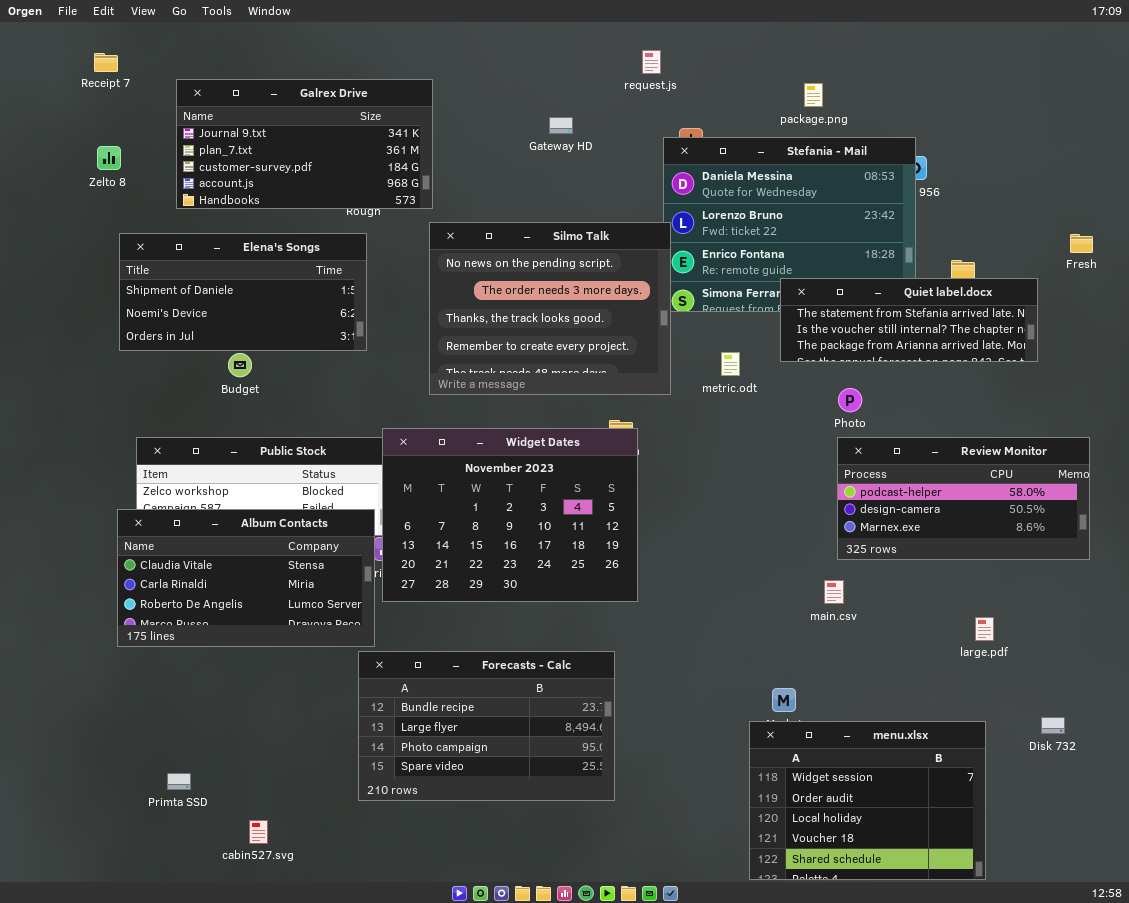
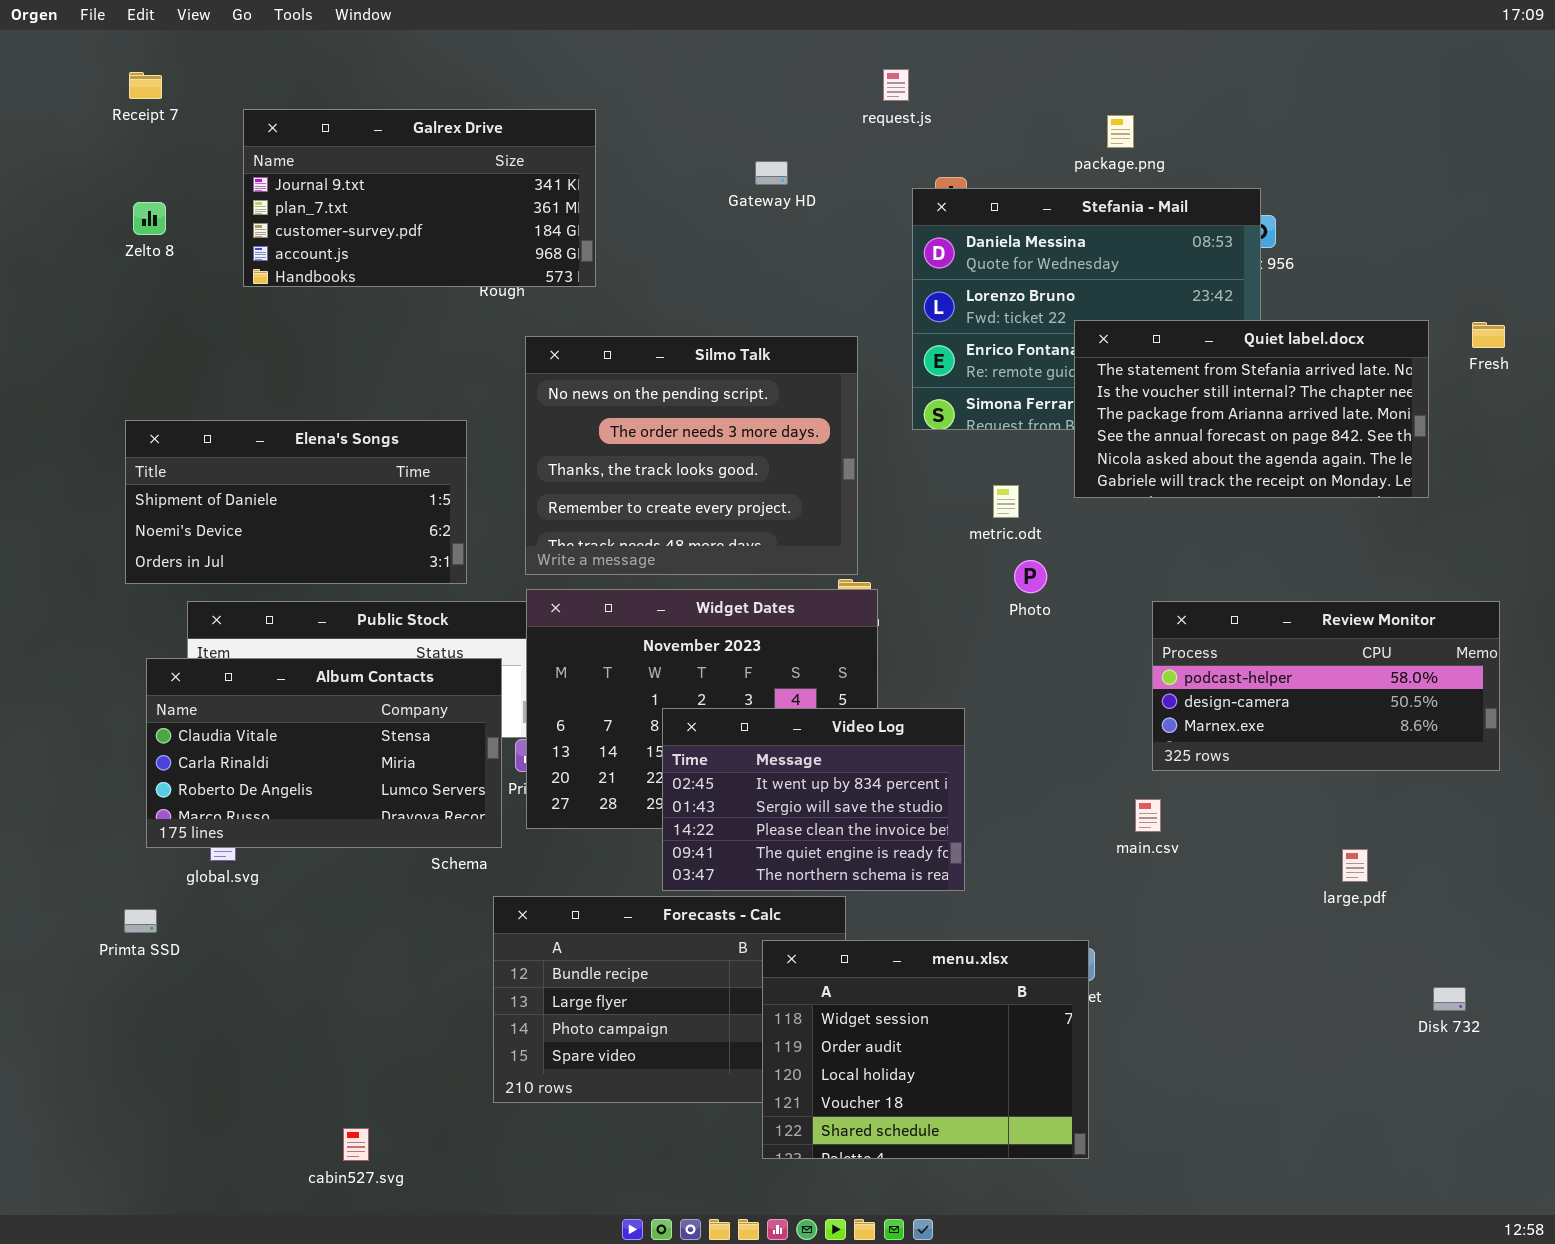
Silmo Talk: [429,222,671,395] -> [525,336,858,575], moved
Elena's Songs: [119,233,367,351] -> [125,420,467,584], moved
Quiet label.docx: [780,278,1038,362] -> [1074,320,1429,498], resized
Photo: [838,388,862,412] -> [1014,560,1047,593], moved
Album Contacts: [117,509,375,647] -> [146,658,502,848], moved
Video Log: none -> [662,708,965,891], opened
menu.xlsx: [749,721,986,880] -> [762,940,1089,1159], moved
Primta SSD: [167,773,191,790] -> [124,909,157,933], moved

